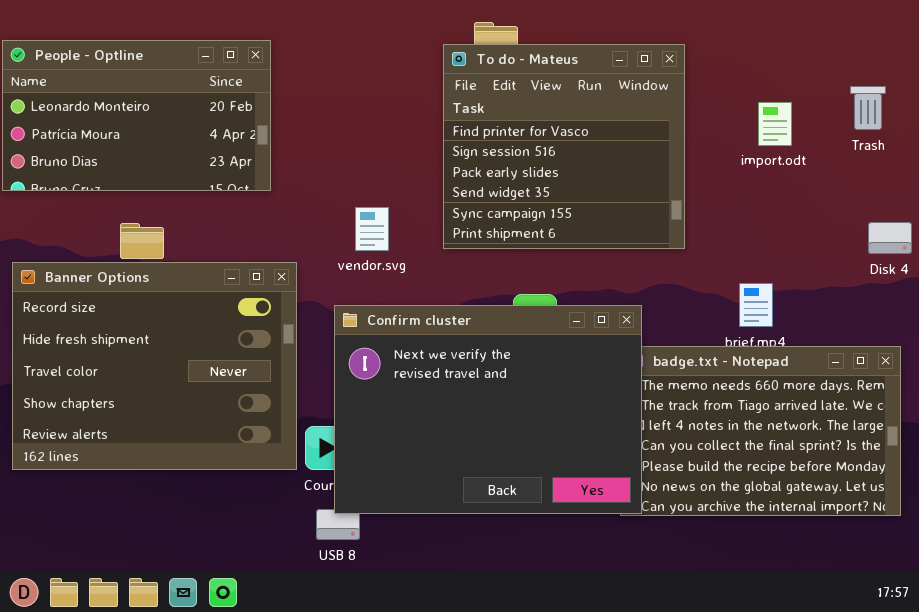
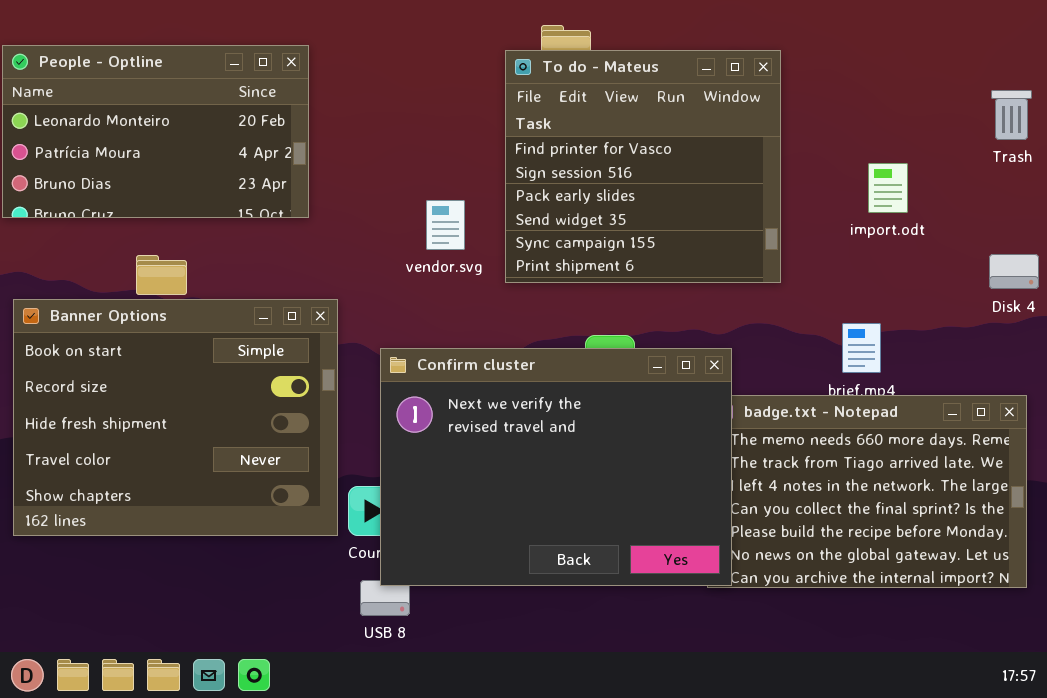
Trash: [850,86,886,130] -> [991,90,1032,140], moved
import.odt: [758,102,792,146] -> [868,163,908,213], moved
vendor.svg: [355,207,389,251] -> [426,200,465,250], moved
Banner Options: [12,262,297,470] -> [13,299,338,536], scrolled up 1 row

